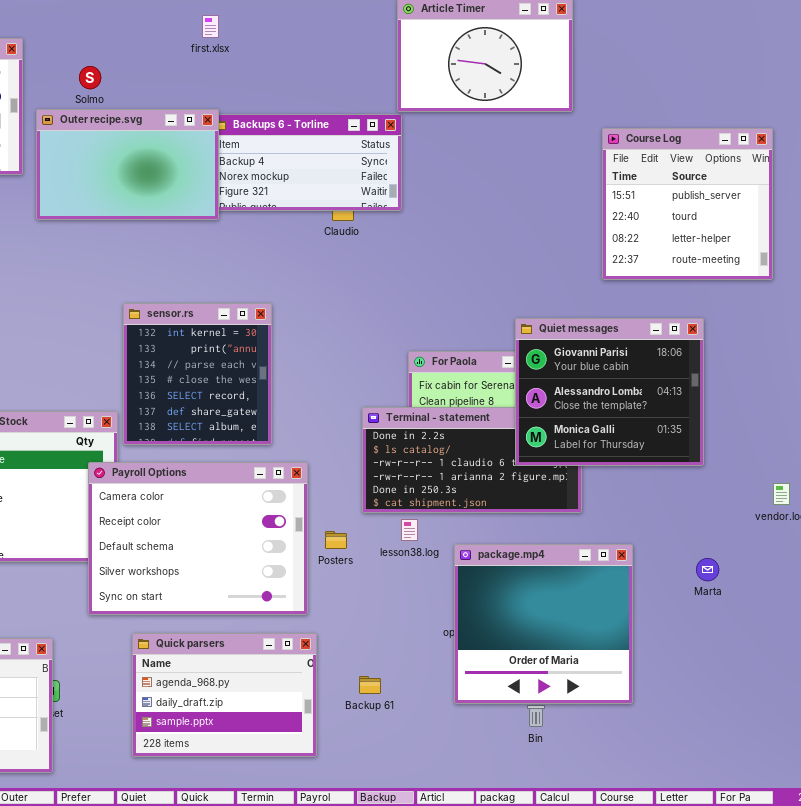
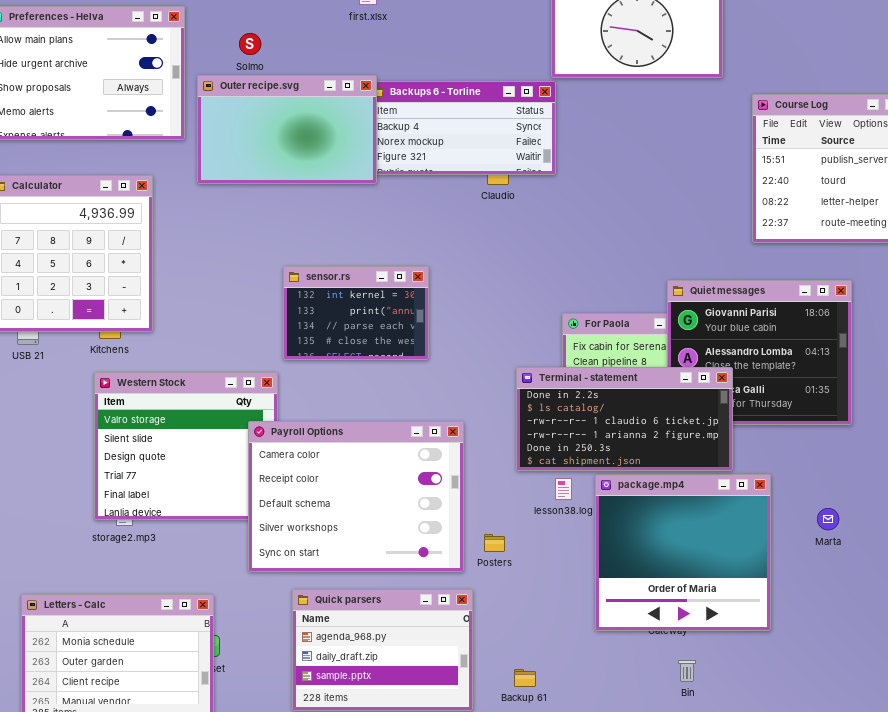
sensor.rs: [123,303,272,445] -> [283,266,429,360], resized
Terminal - statement: [362,407,582,513] -> [516,367,733,471], raised
Posters: [325,531,347,549] -> [484,534,505,552], moved
package.mp4: [454,544,633,704] -> [595,474,771,631], moved
Marta: [696,558,719,581] -> [817,508,839,530], moved
Backup 61: [359,676,381,694] -> [514,669,536,687], moved

